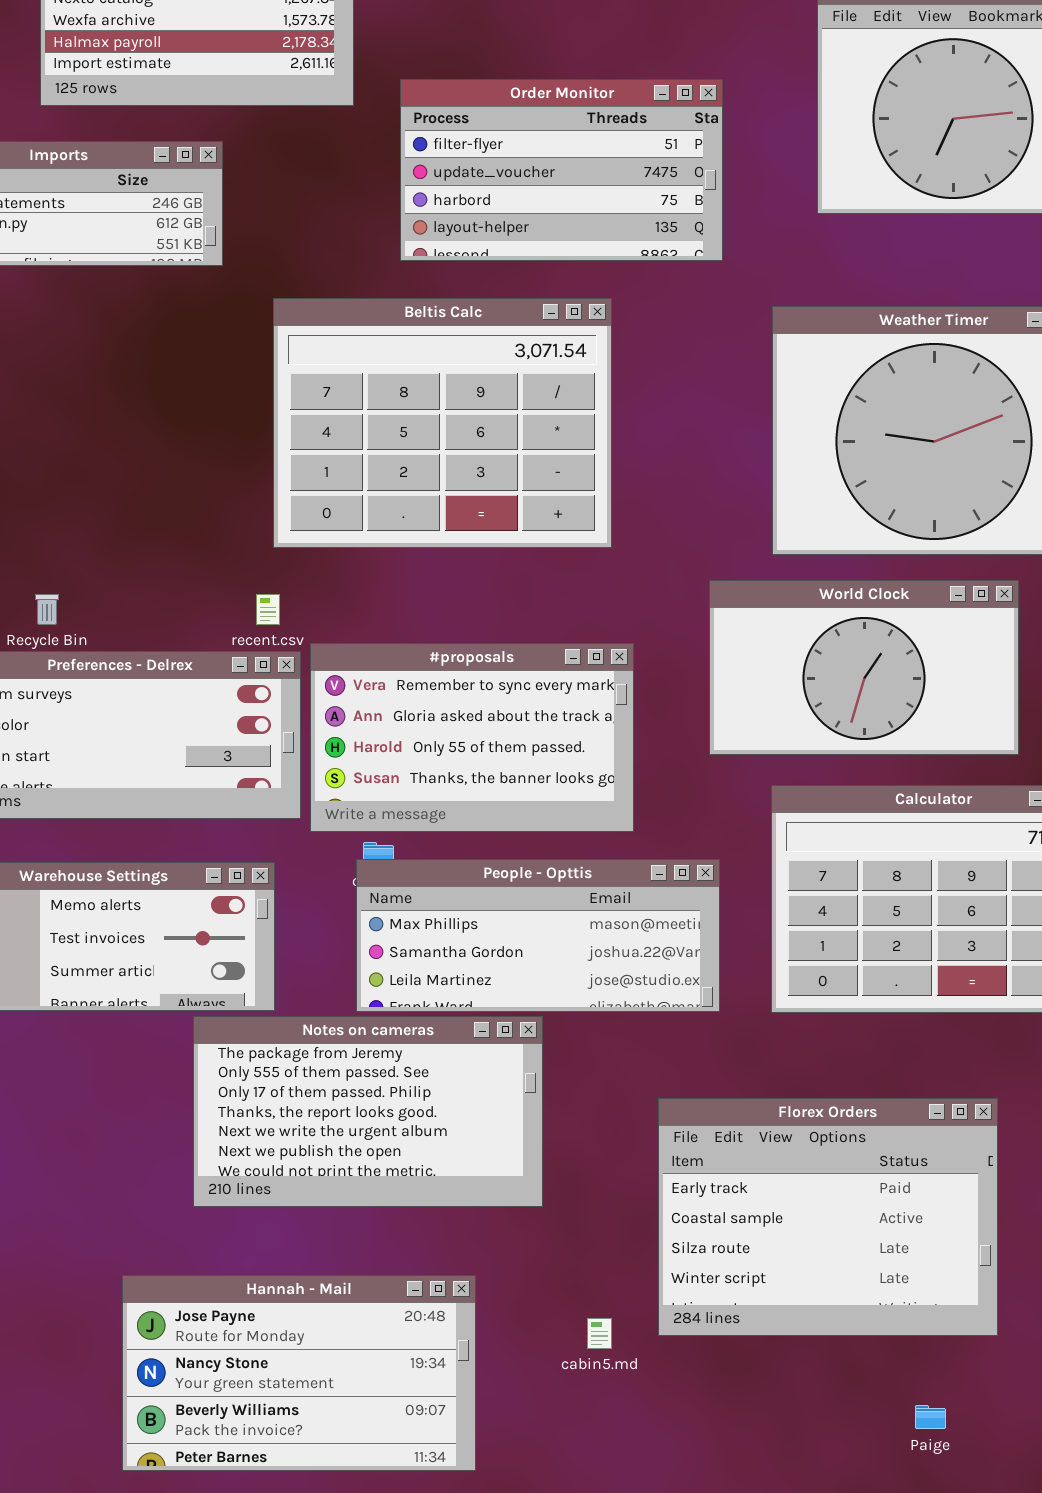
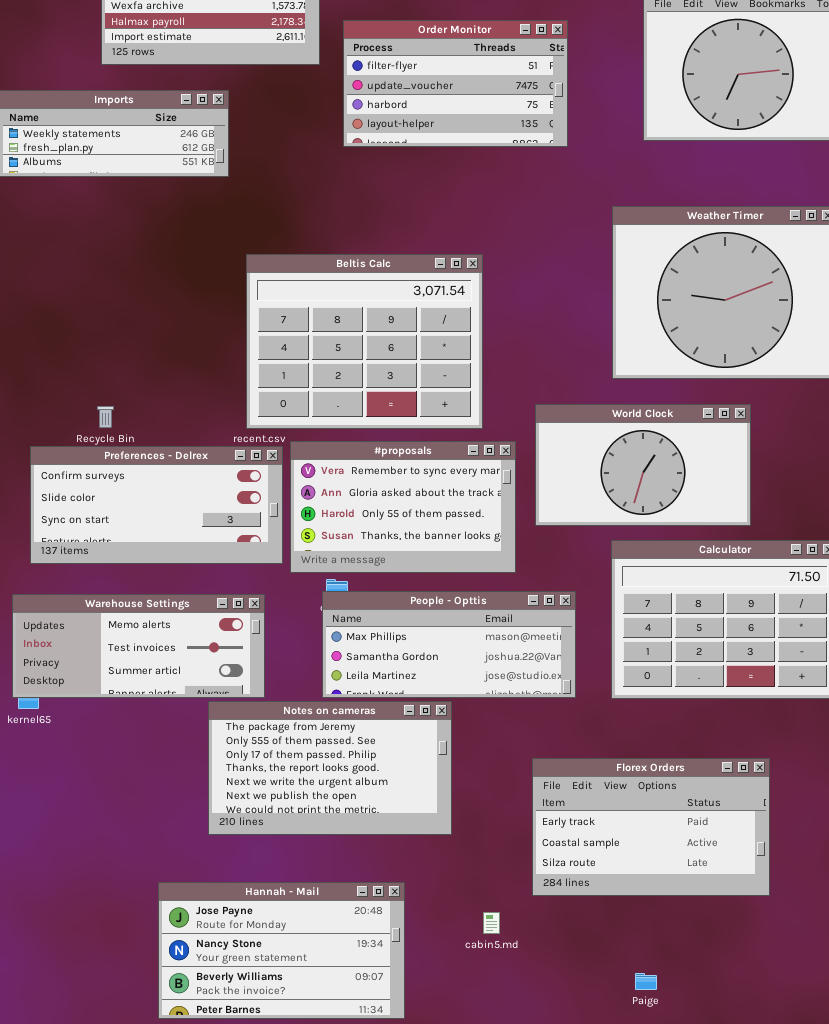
Order Monitor: [400,79,723,261] -> [343,20,568,147], moved
Beltis Calc: [273,298,612,548] -> [246,254,483,429], moved
World Clock: [709,580,1019,755] -> [535,404,751,526], moved
Florex Orders: [658,1098,998,1336] -> [532,758,770,896], resized
Paige: [915,1405,946,1429] -> [635,973,657,990], moved

